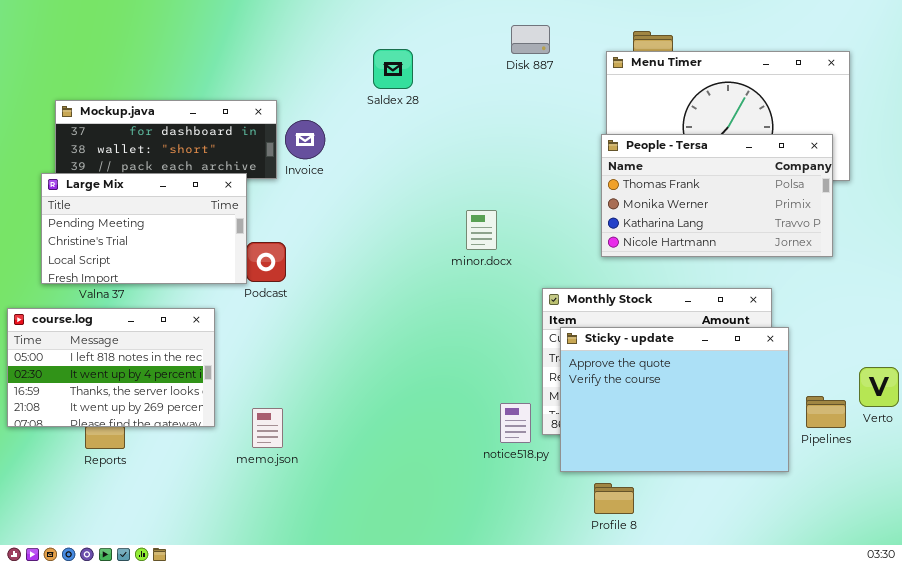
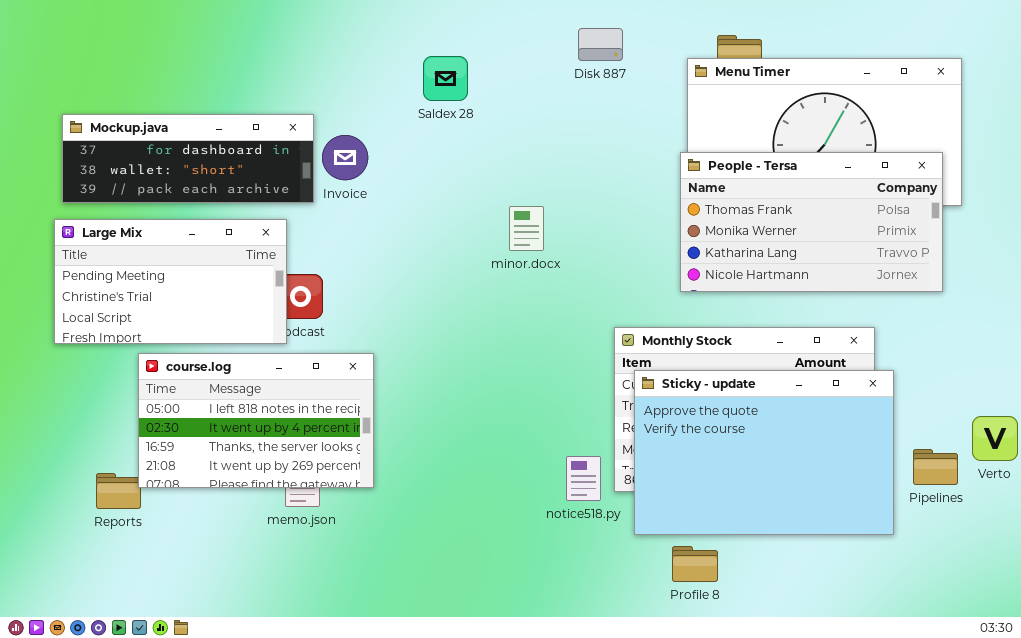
Large Mix: [41,173,247,284] -> [54,219,287,344], moved
minor.docx: [466,210,497,250] -> [509,206,544,251], moved
course.log: [7,308,215,427] -> [138,353,374,488], moved

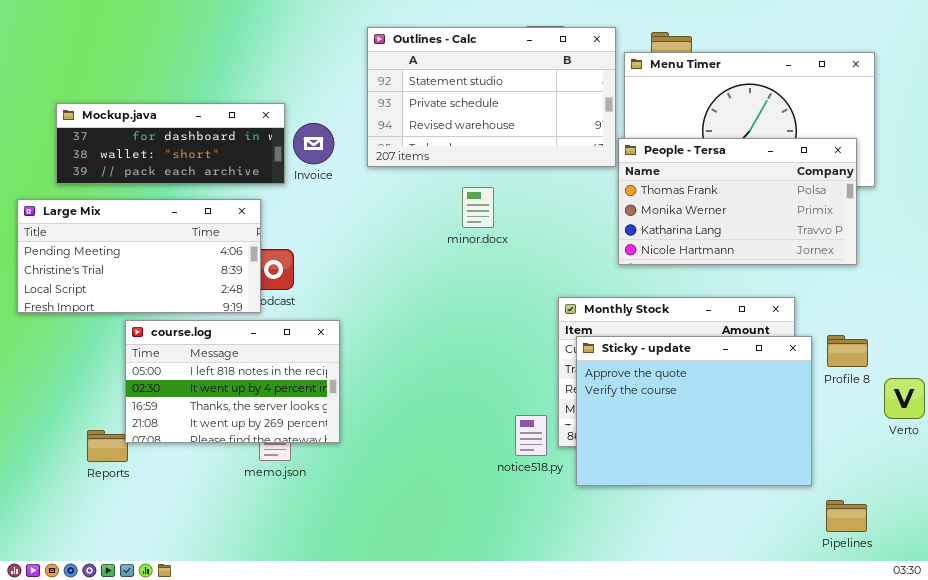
Outlines - Calc: none -> [367,27,616,167], opened
Large Mix: [54,219,287,344] -> [17,199,261,313], resized
Pipelines: [913,449,958,485] -> [826,500,867,532], moved
Profile 8: [672,546,718,582] -> [827,335,868,367], moved

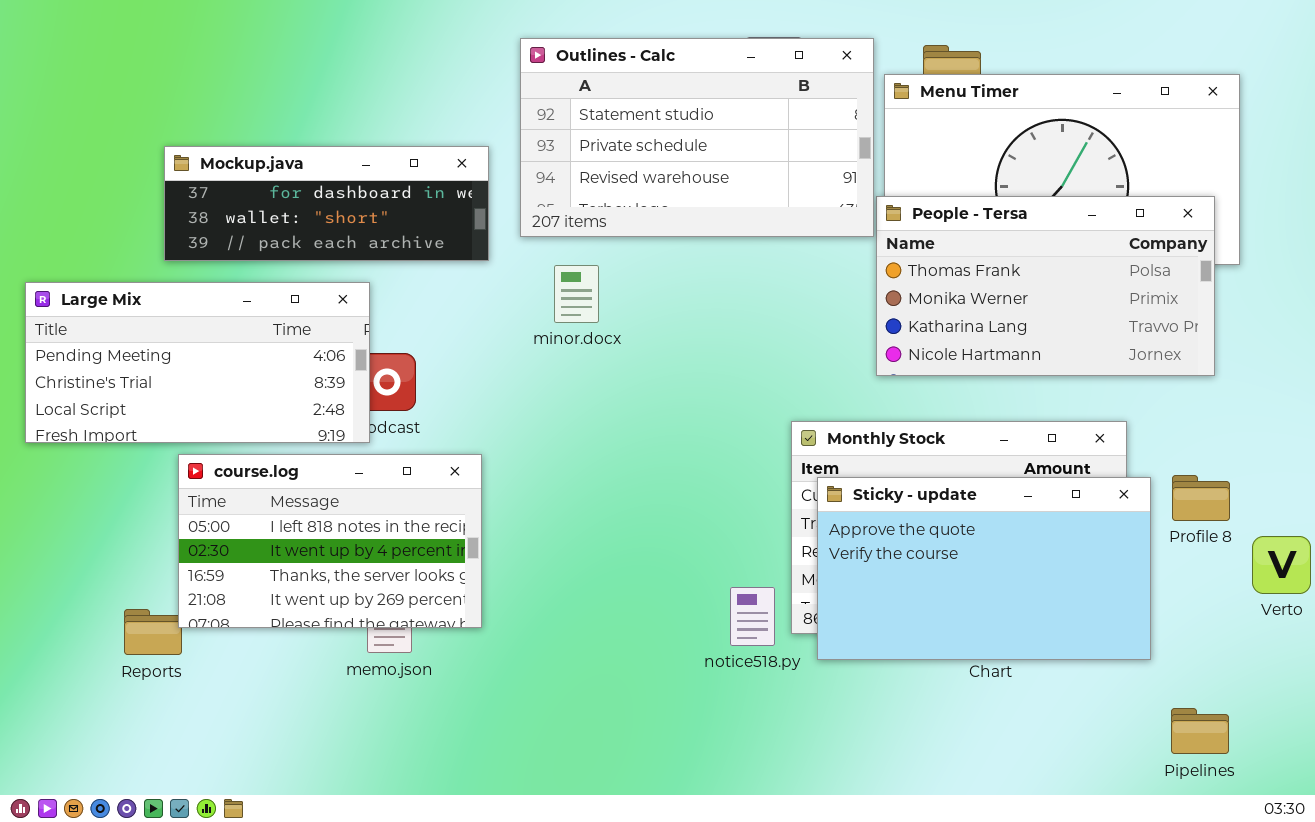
Mockup.java: [56,103,285,184] -> [164,146,489,261], moved
minor.docx: [462,187,494,228] -> [554,265,599,323], moved
Sticky - update: [576,336,812,486] -> [817,477,1151,660], resized

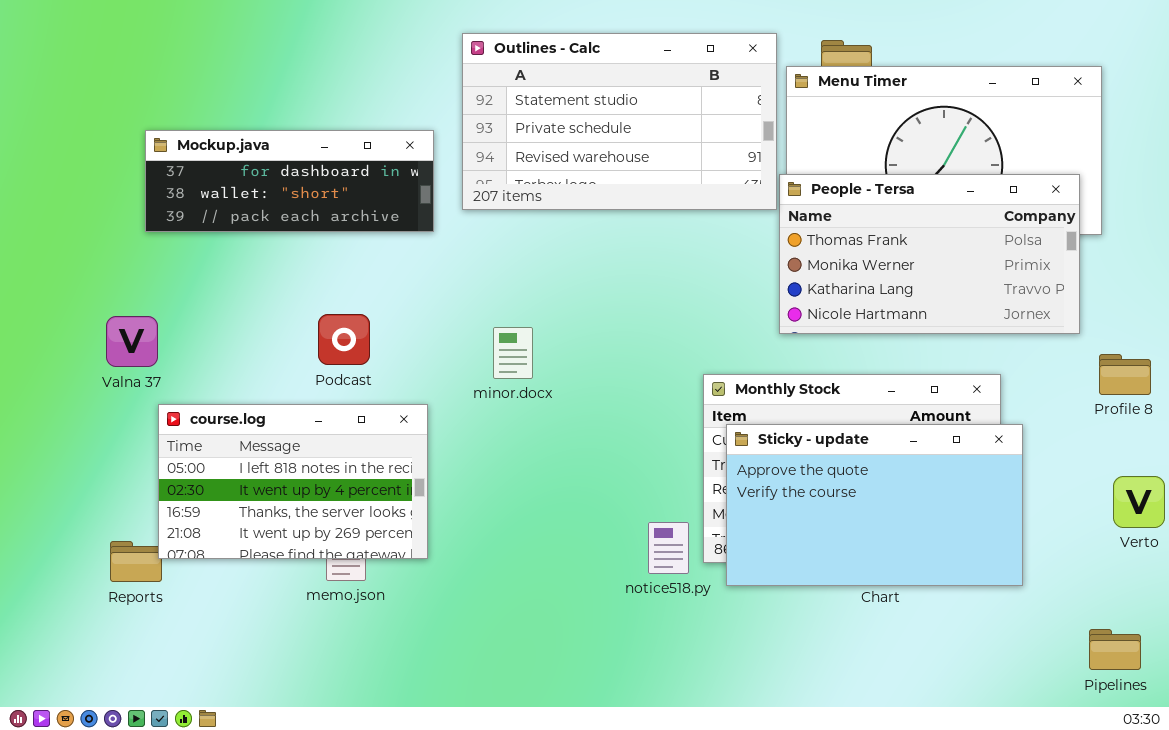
minor.docx: [554,265,599,323] -> [493,327,533,379], moved
Large Mix: [25,282,370,443] -> none, closed
Profile 8: [1172,475,1230,521] -> [1099,354,1151,395], moved
Pipelines: [1171,708,1229,754] -> [1089,629,1141,670], moved

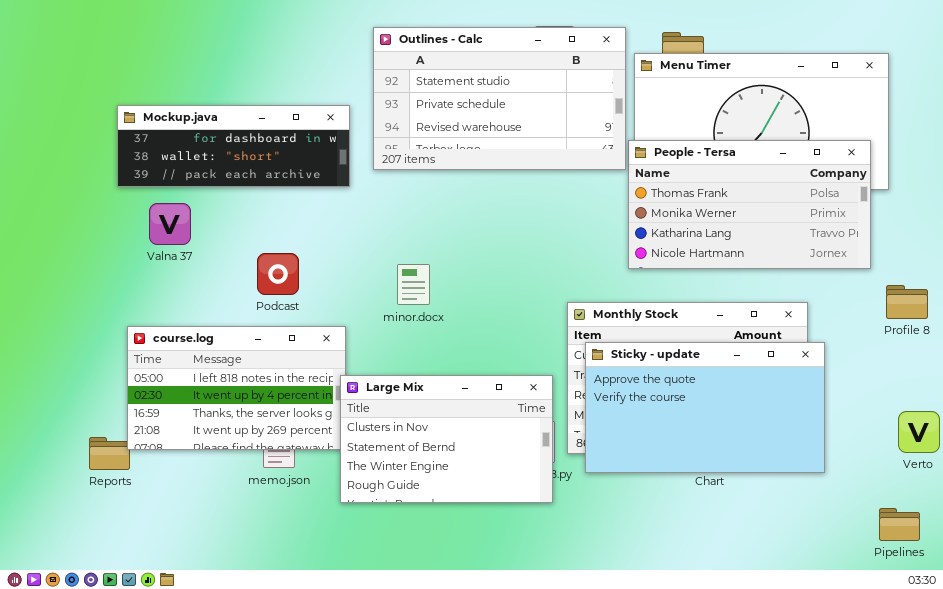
Valna 37: [106,316,158,367] -> [149,203,191,245], moved
Large Mix: none -> [340,375,553,503], opened
Verto: [1113,476,1165,528] -> [898,411,940,453], moved

